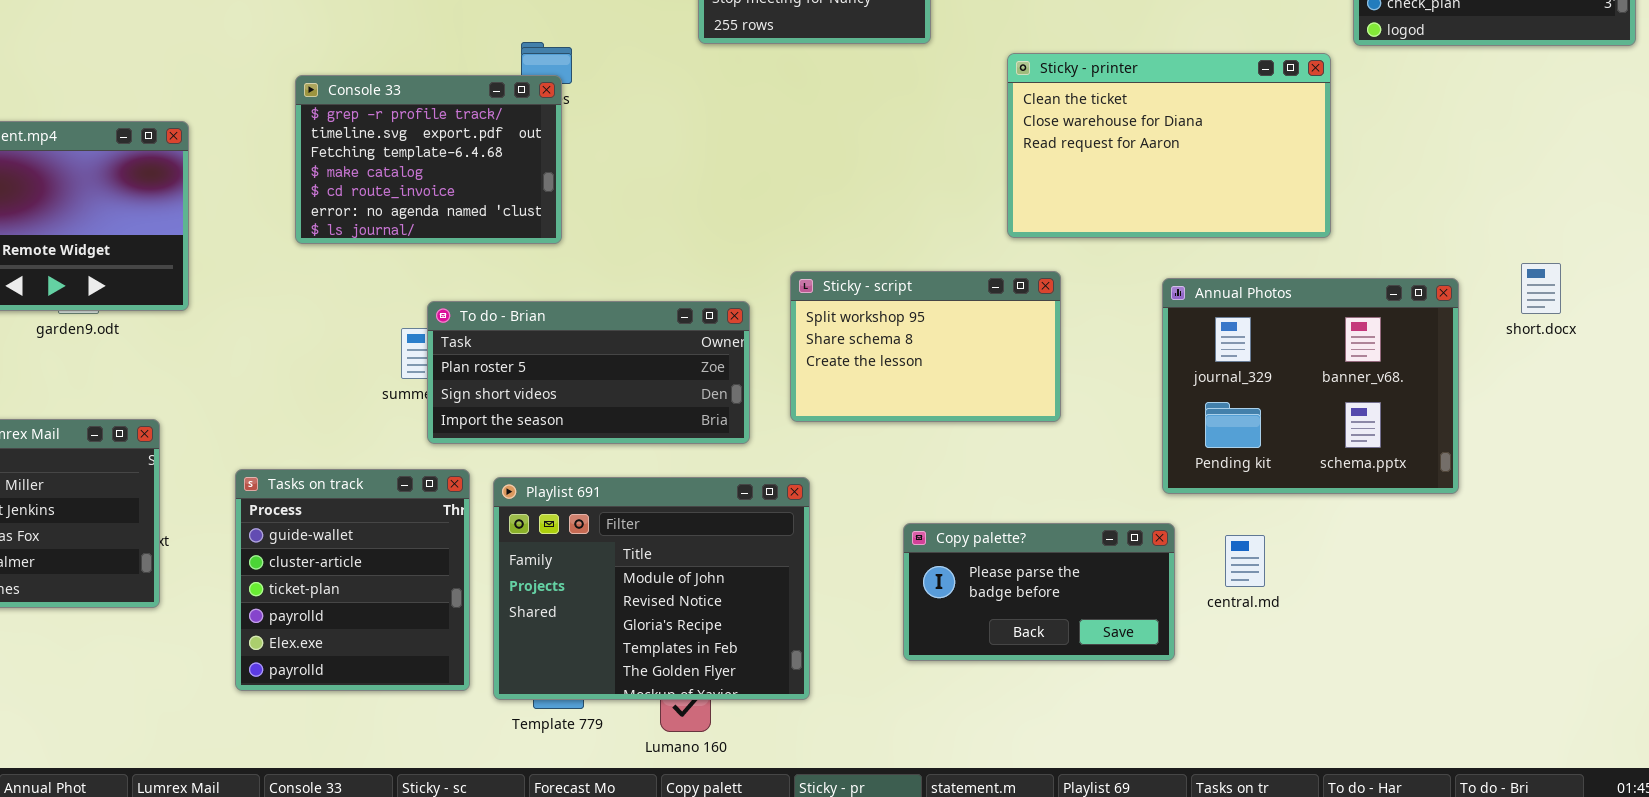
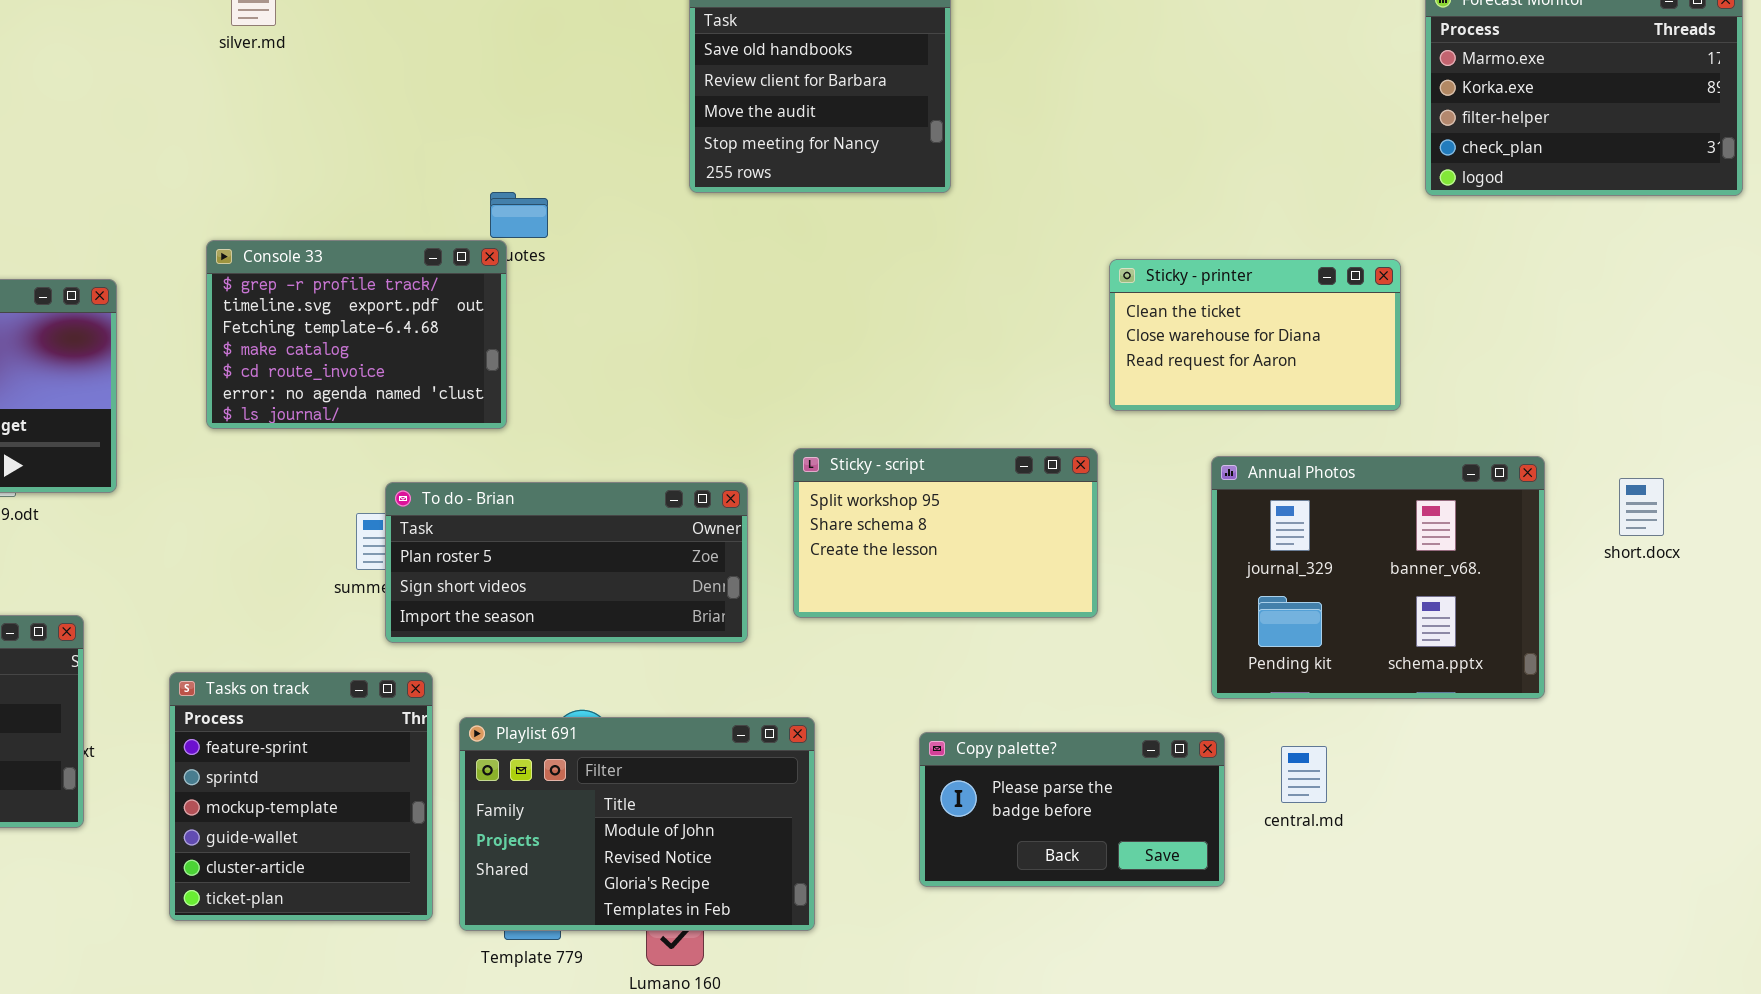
Sticky - printer: [1007,53,1331,238] -> [1109,259,1401,411], resized
Console 33: [295,75,562,244] -> [206,240,507,429], moved
short.docx: [1521,263,1561,314] -> [1619,478,1664,536], moved
Tasks on track: [235,469,470,691] -> [169,672,433,921], scrolled up 3 rows
Playlist 691: [493,477,810,700] -> [459,717,815,931], resized

